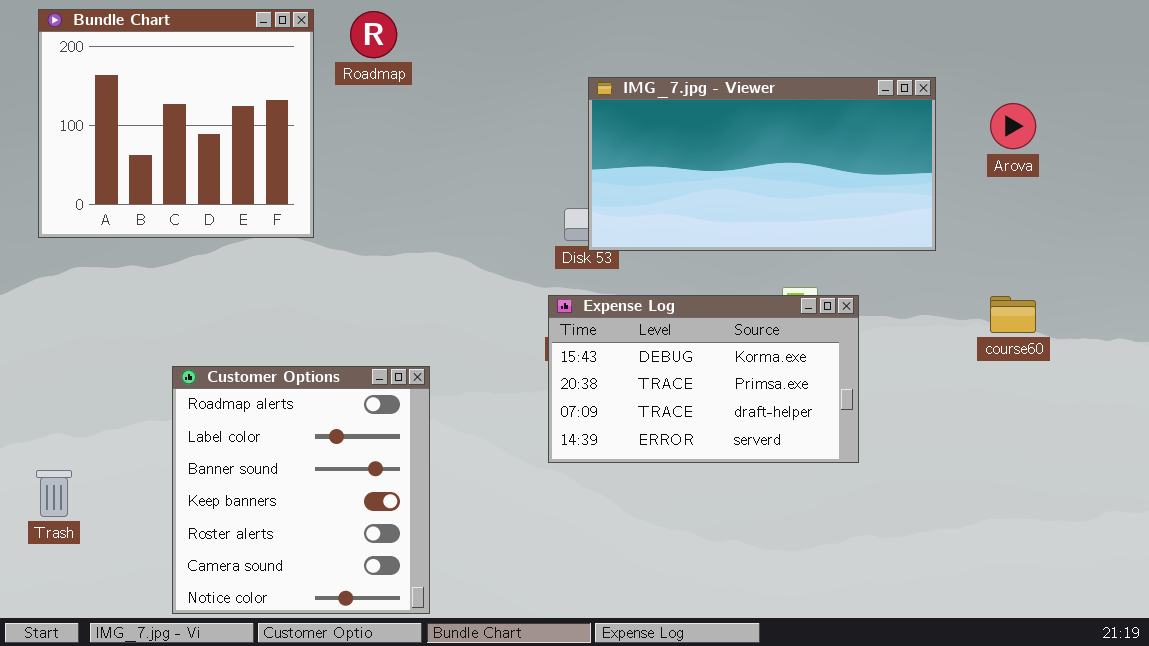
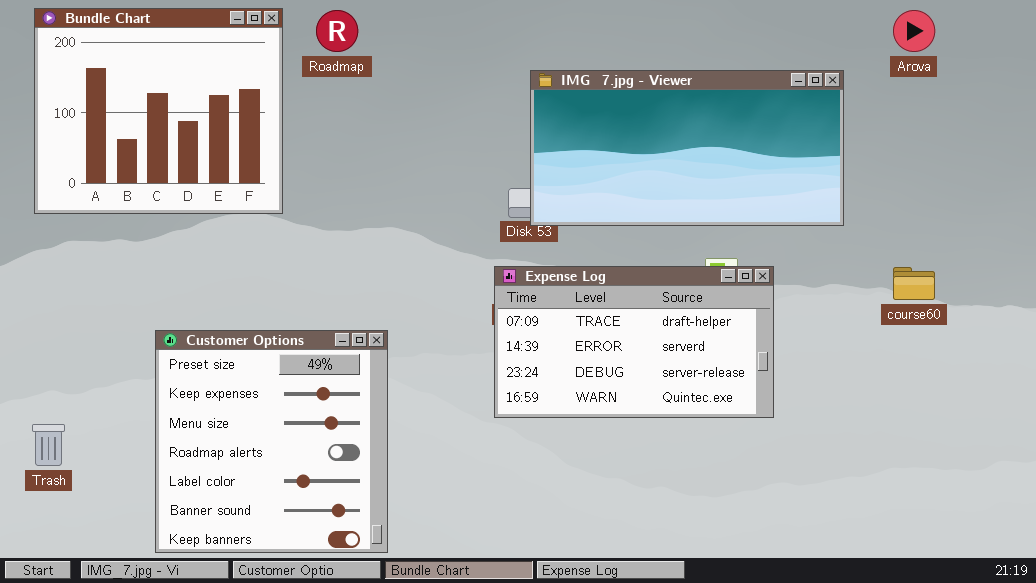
Arova: [990,103,1036,149] -> [893,10,935,52], moved
Expense Log: [548,295,859,463] -> [494,266,774,418], scrolled down 2 rows
Customer Options: [172,366,430,614] -> [155,330,388,553], scrolled up 3 rows

